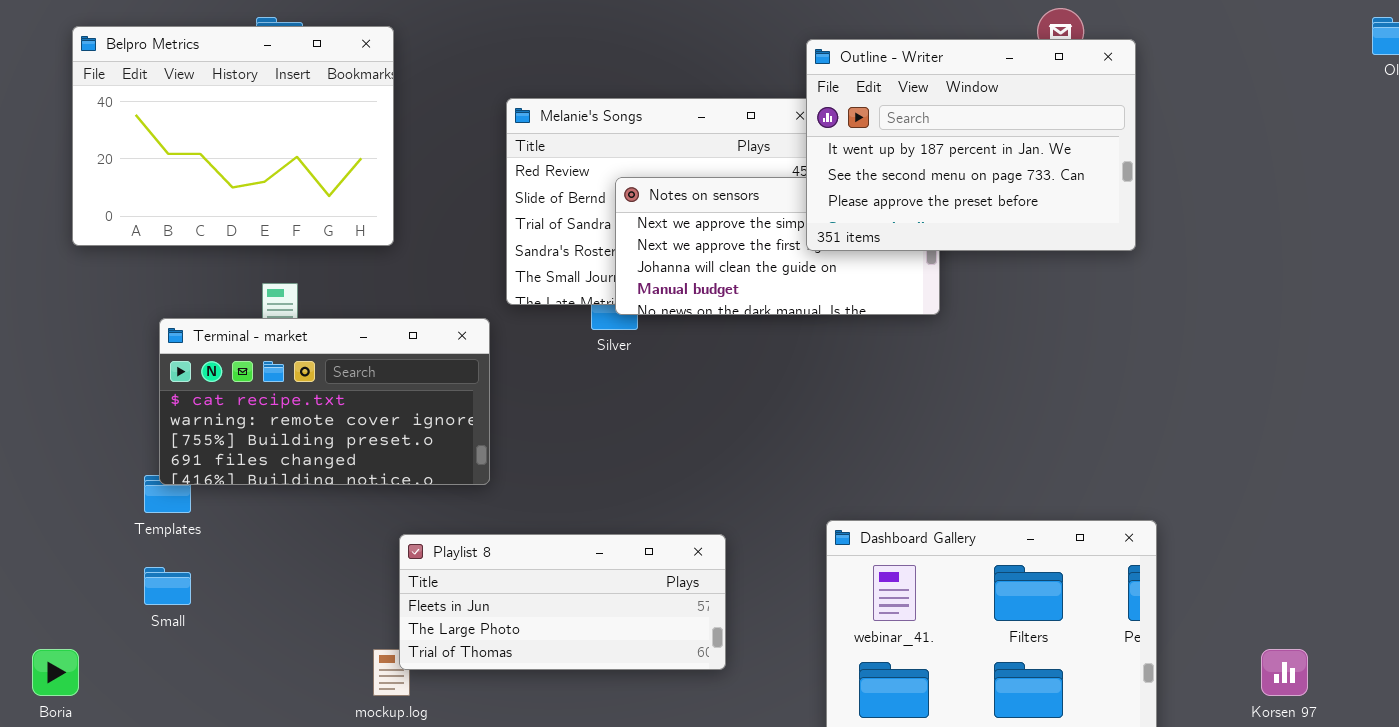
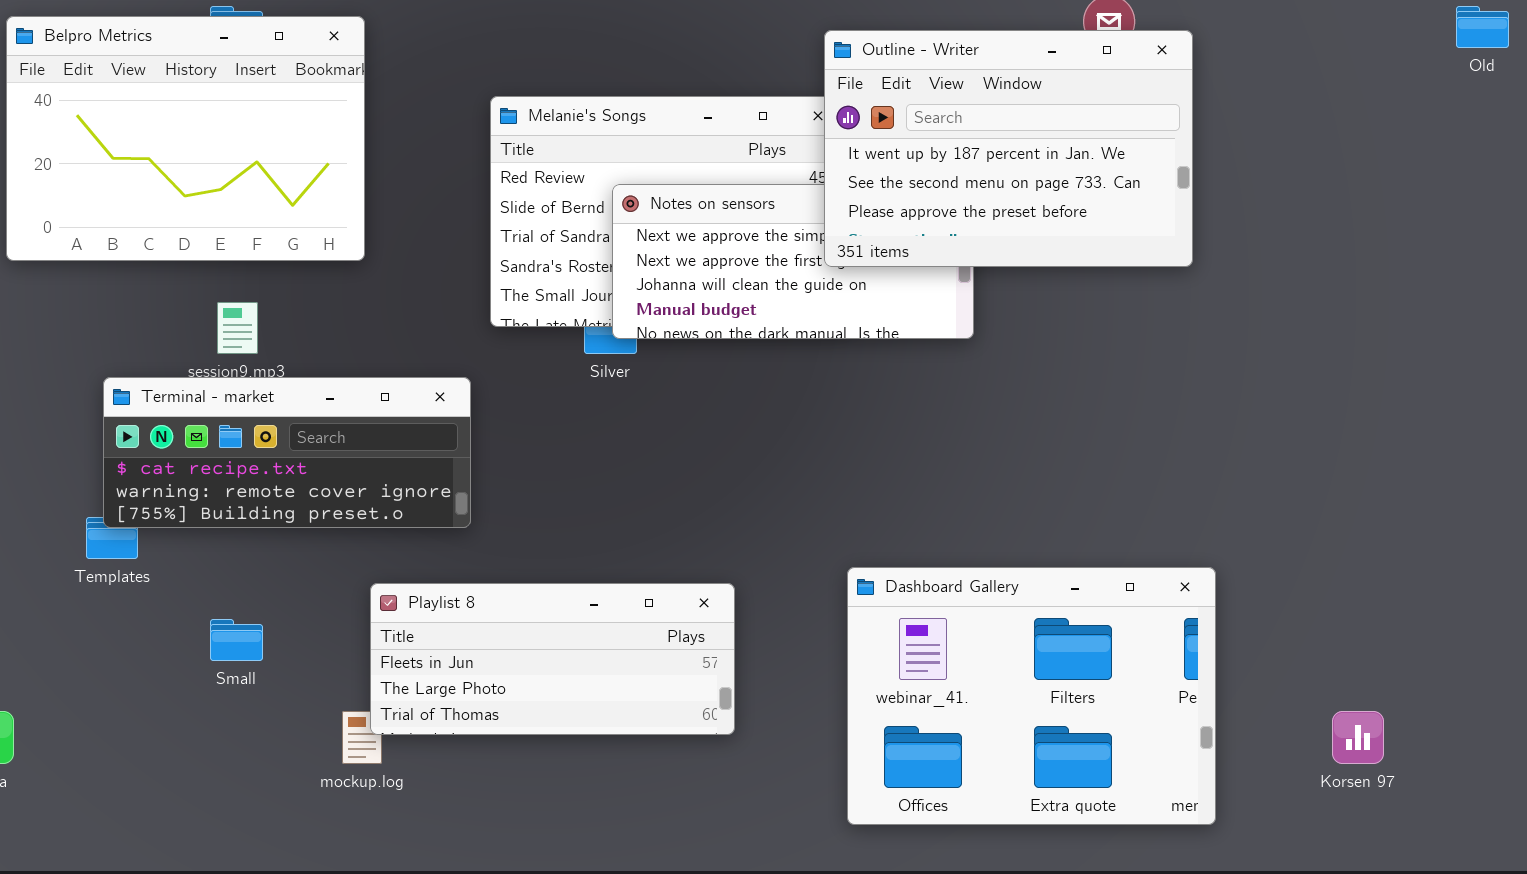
Terminal - market: [159,318,490,485] -> [103,377,471,528], resized
Small: [144,567,191,605] -> [210,619,263,661], moved

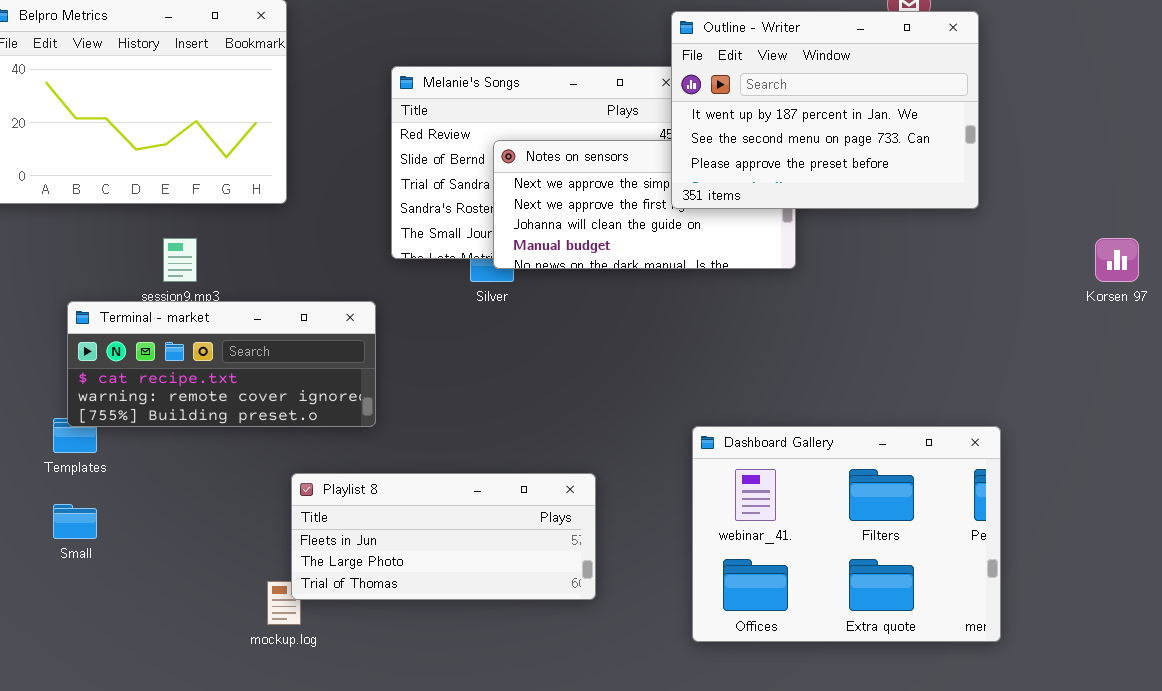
Dashboard Gallery: [847,567,1216,825] -> [692,426,1001,642], moved
Small: [210,619,263,661] -> [53,504,97,539], moved
Korsen 97: [1332,711,1384,764] -> [1095,238,1139,282], moved

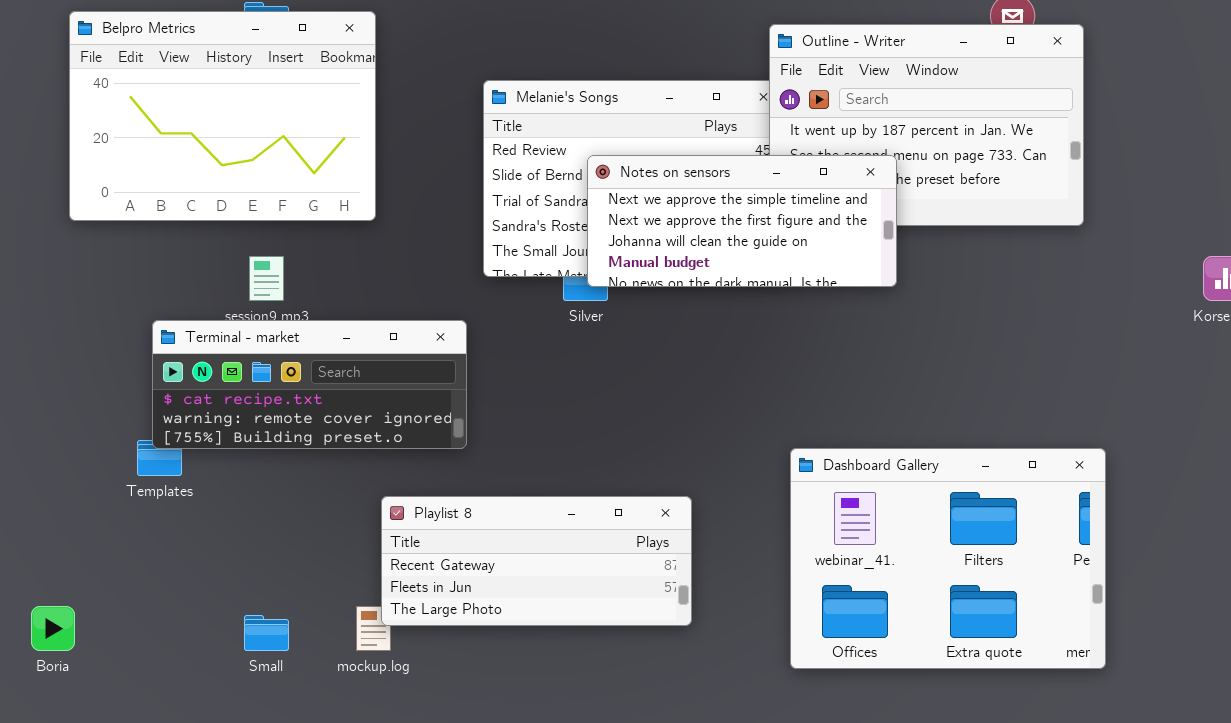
Notes on sensors: [493,140,796,269] -> [587,155,897,287], raised
Playlist 8: [291,473,596,600] -> [381,496,692,626], scrolled up 1 row
Small: [53,504,97,539] -> [244,615,289,651], moved

